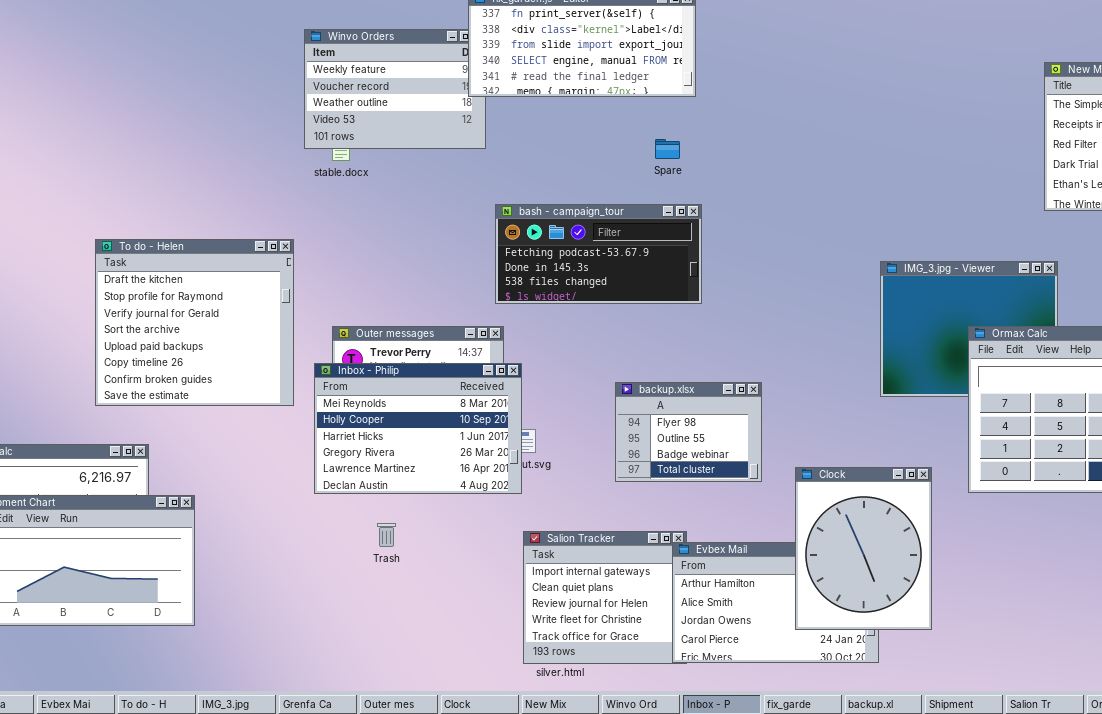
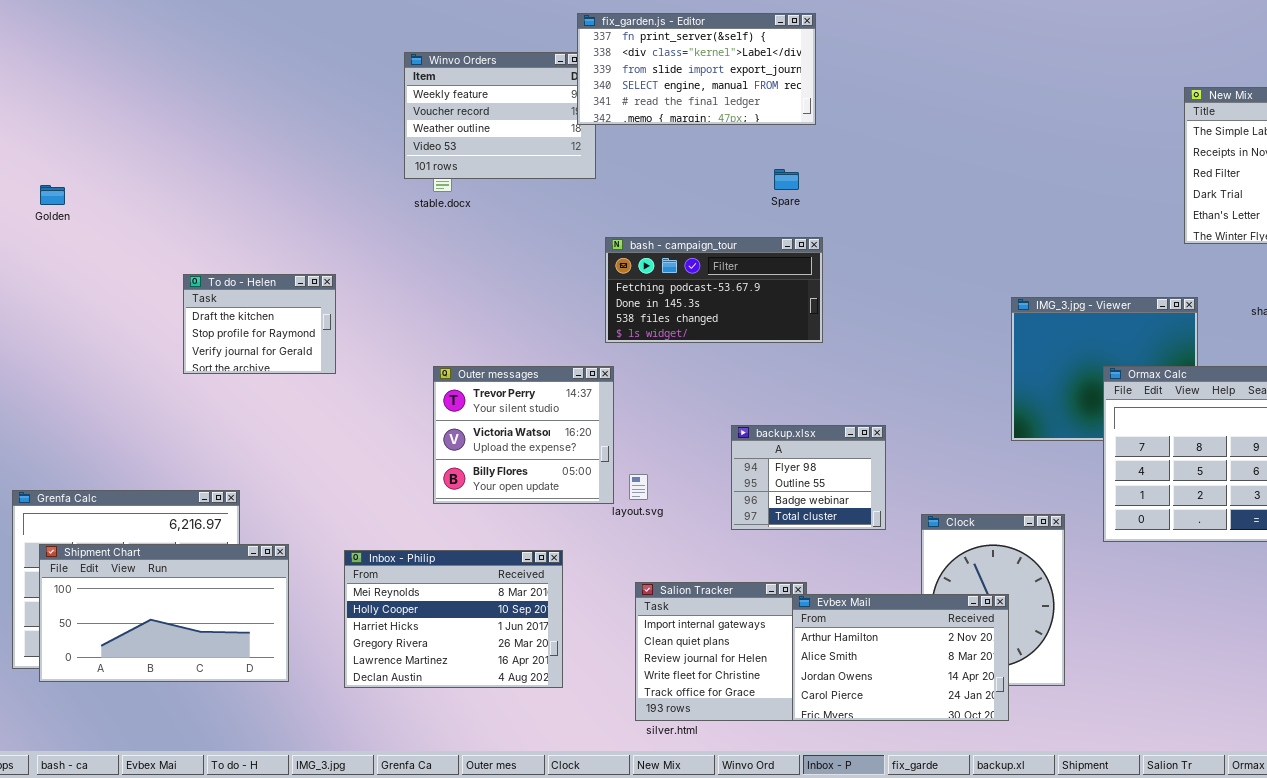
To do - Helen: [95,239,294,406] -> [183,274,336,374], resized
Inbox - Philip: [314,363,522,494] -> [344,550,563,688], moved
Evbex Mail: [672,542,879,663] -> [792,594,1009,721], raised

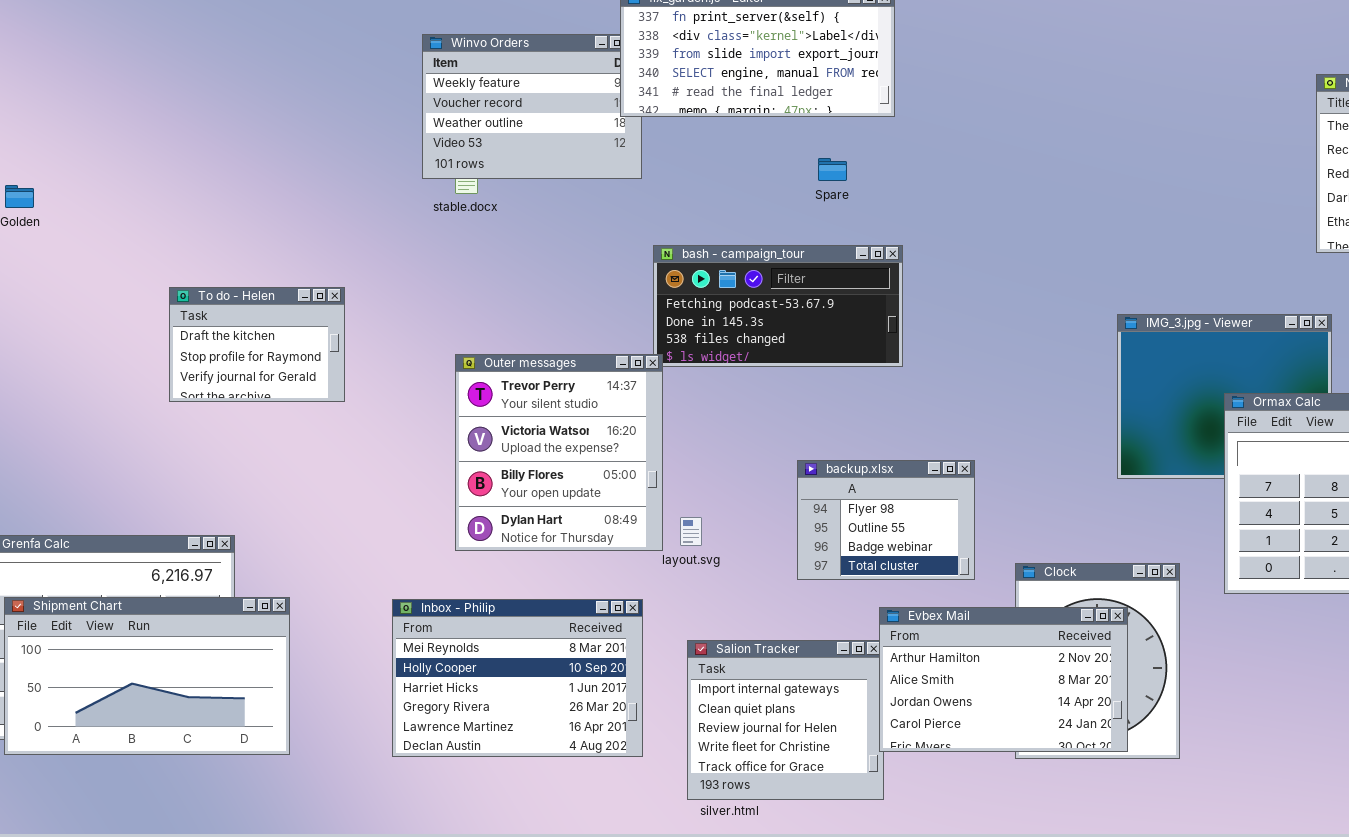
Spare: [774,169,799,190] -> [818,158,847,181], moved
Outer messages: [433,366,614,504] -> [455,354,663,551], resized
Inbox - Philip: [344,550,563,688] -> [392,599,643,757], moved
Evbex Mail: [792,594,1009,721] -> [879,607,1128,752], moved

